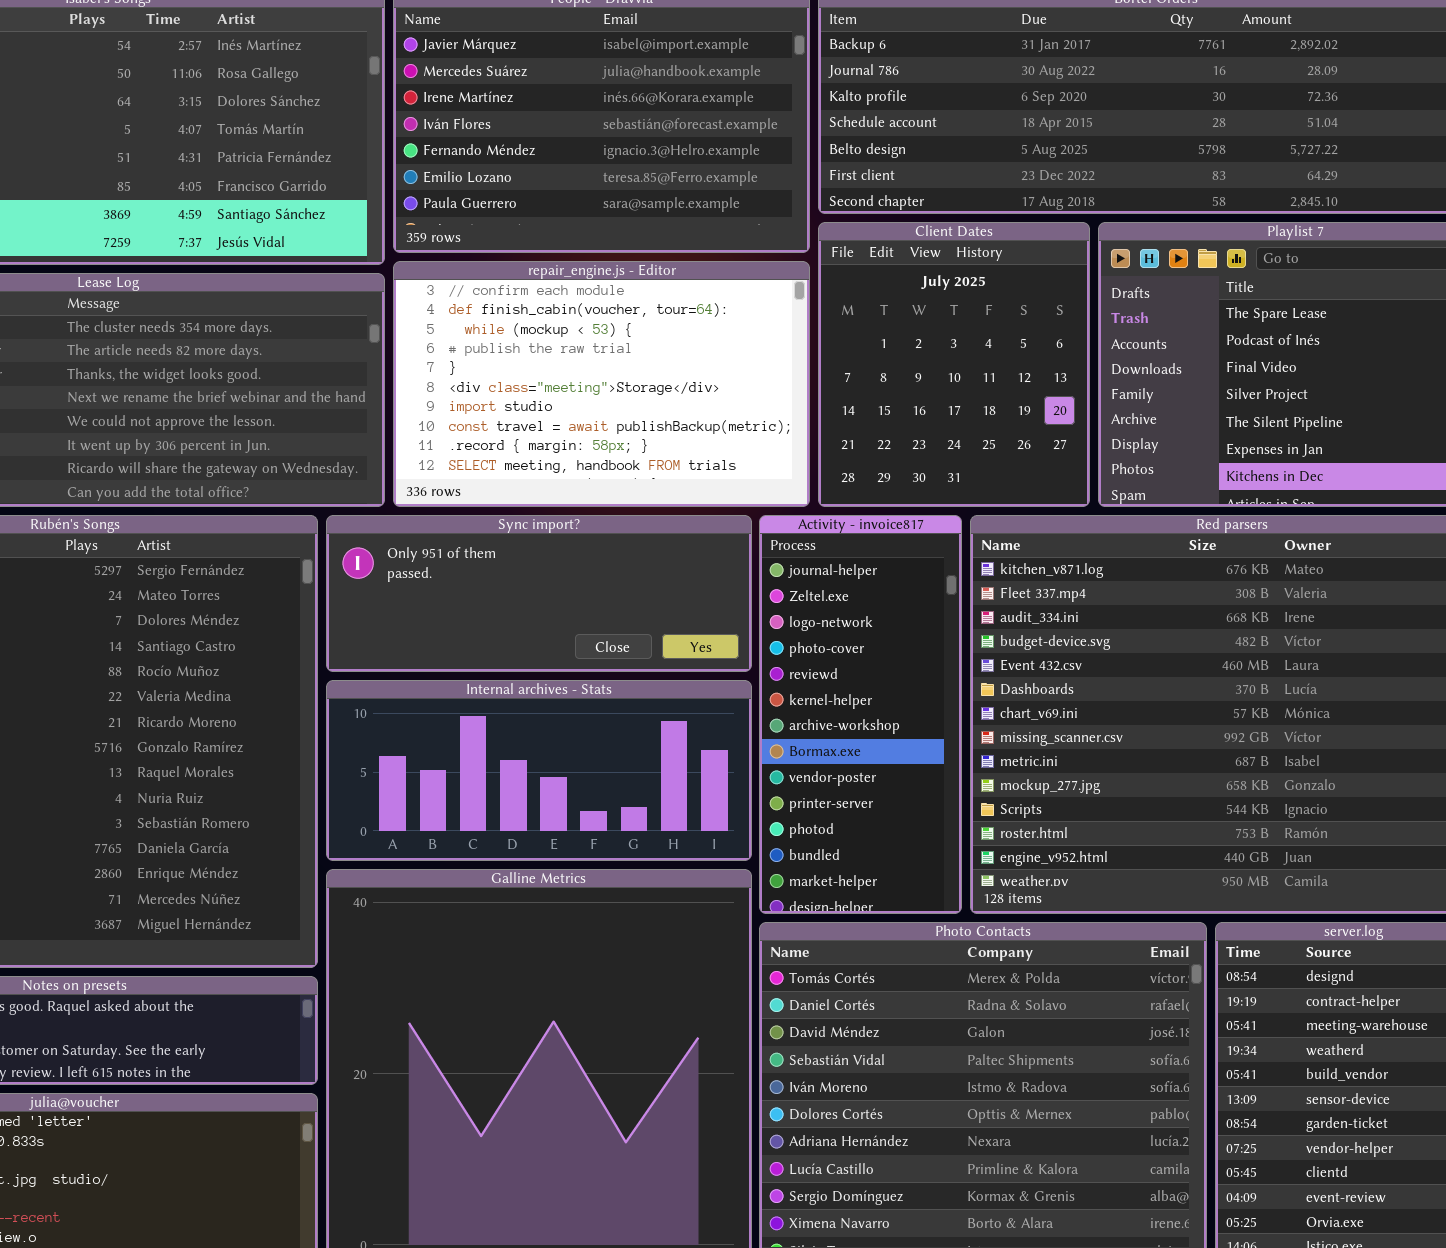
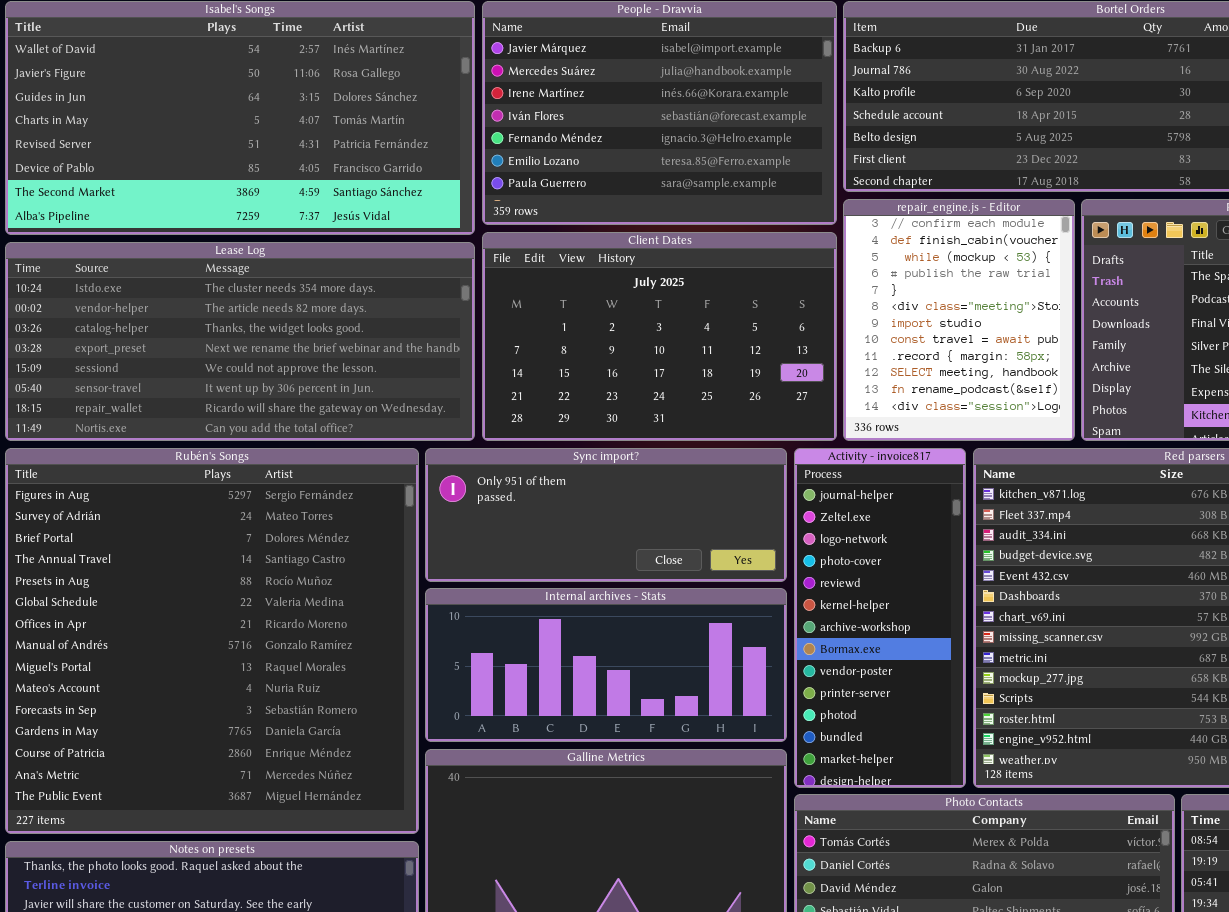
Client Dates: [818,222,1090,507] -> [482,232,837,441], moved, resized
repair_engine.js - Editor: [393,261,810,507] -> [843,199,1075,441], moved, resized

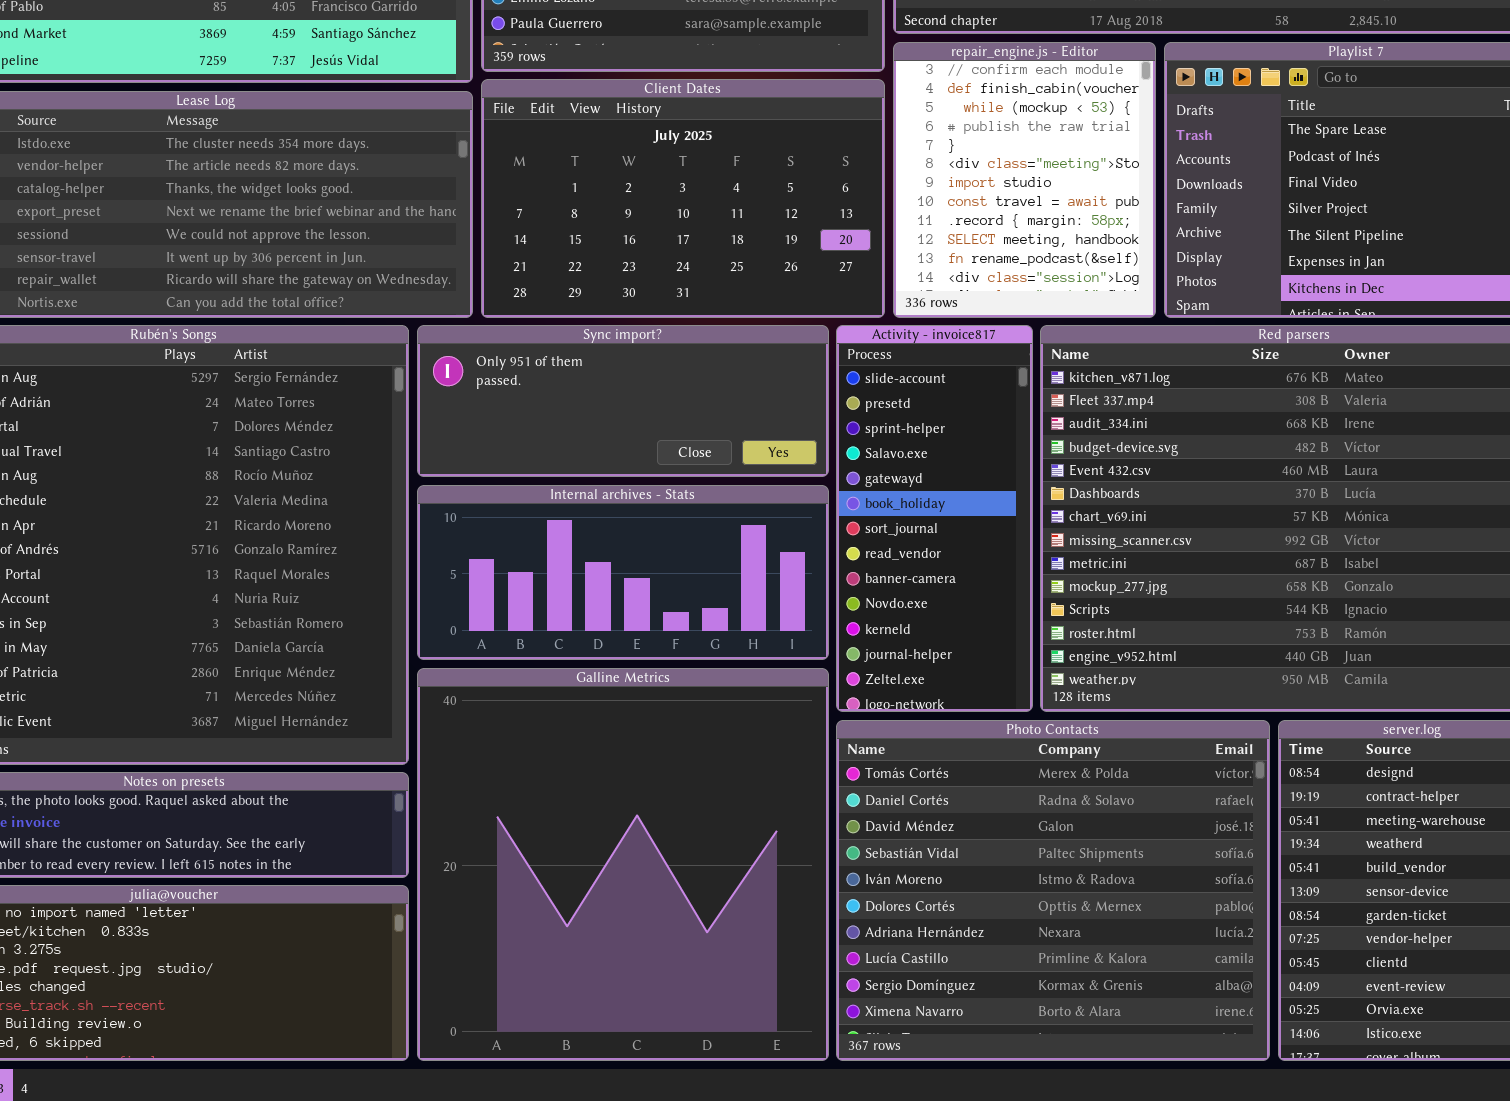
Activity - invoice817: [794,448,966,788] -> [836,325,1033,712], scrolled up 11 rows

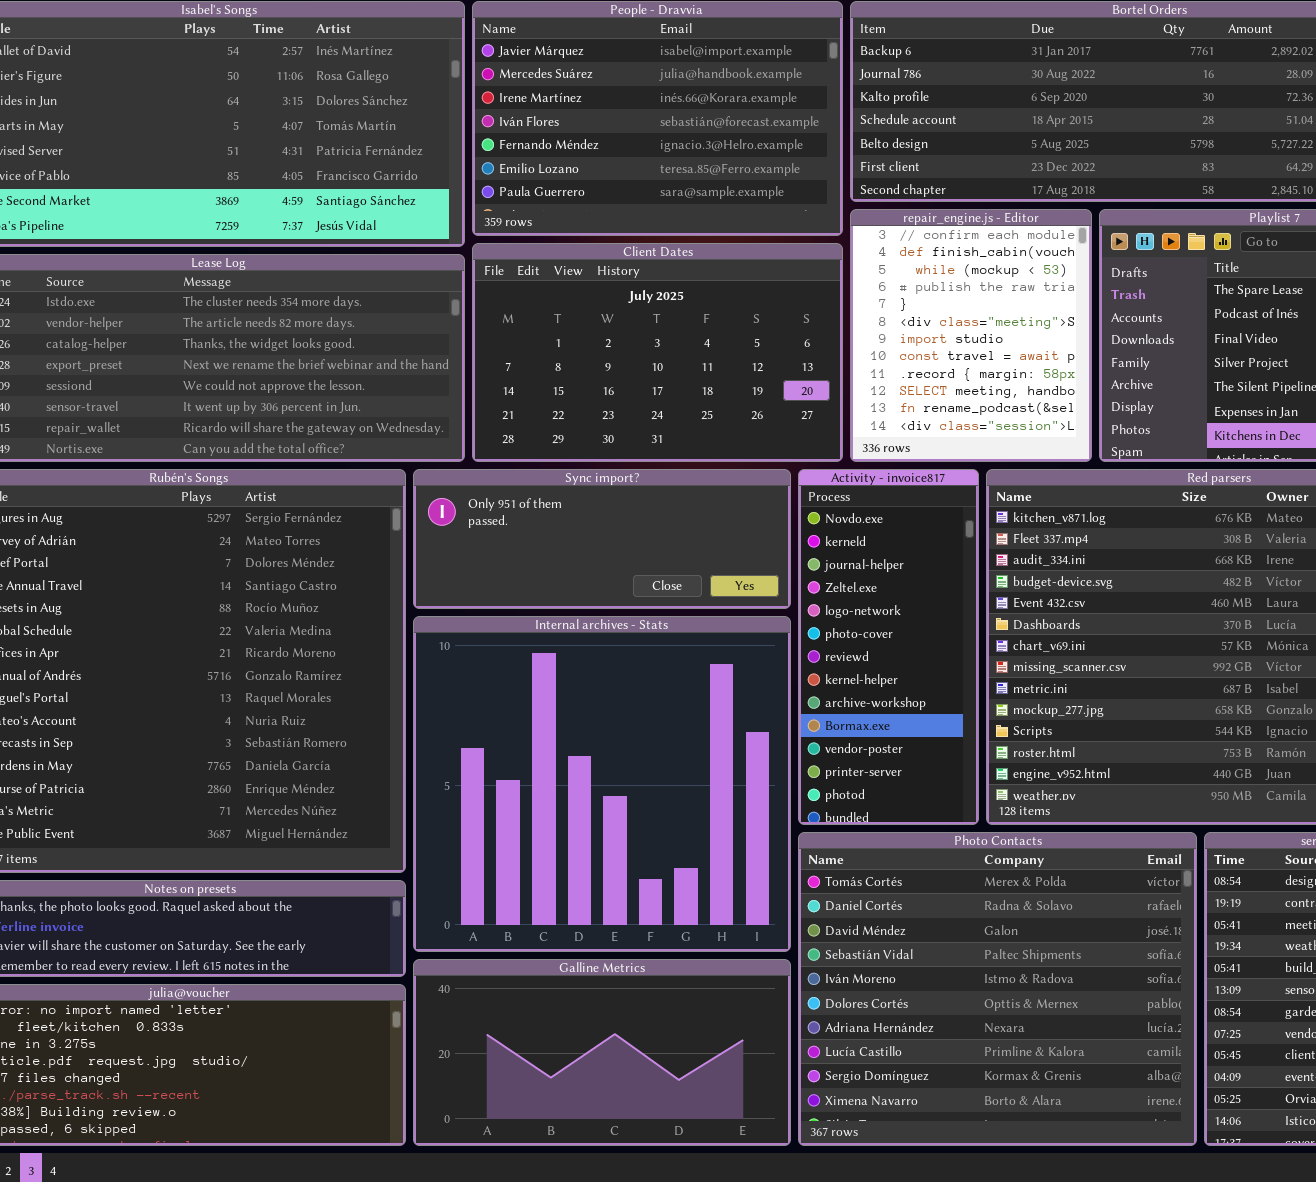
Activity - invoice817: [836,325,1033,712] -> [798,469,979,825], scrolled down 9 rows
Internal archives - Stats: [417,485,829,660] -> [413,616,791,952], resized
Galline Metrics: [417,668,829,1061] -> [413,959,791,1146], resized

